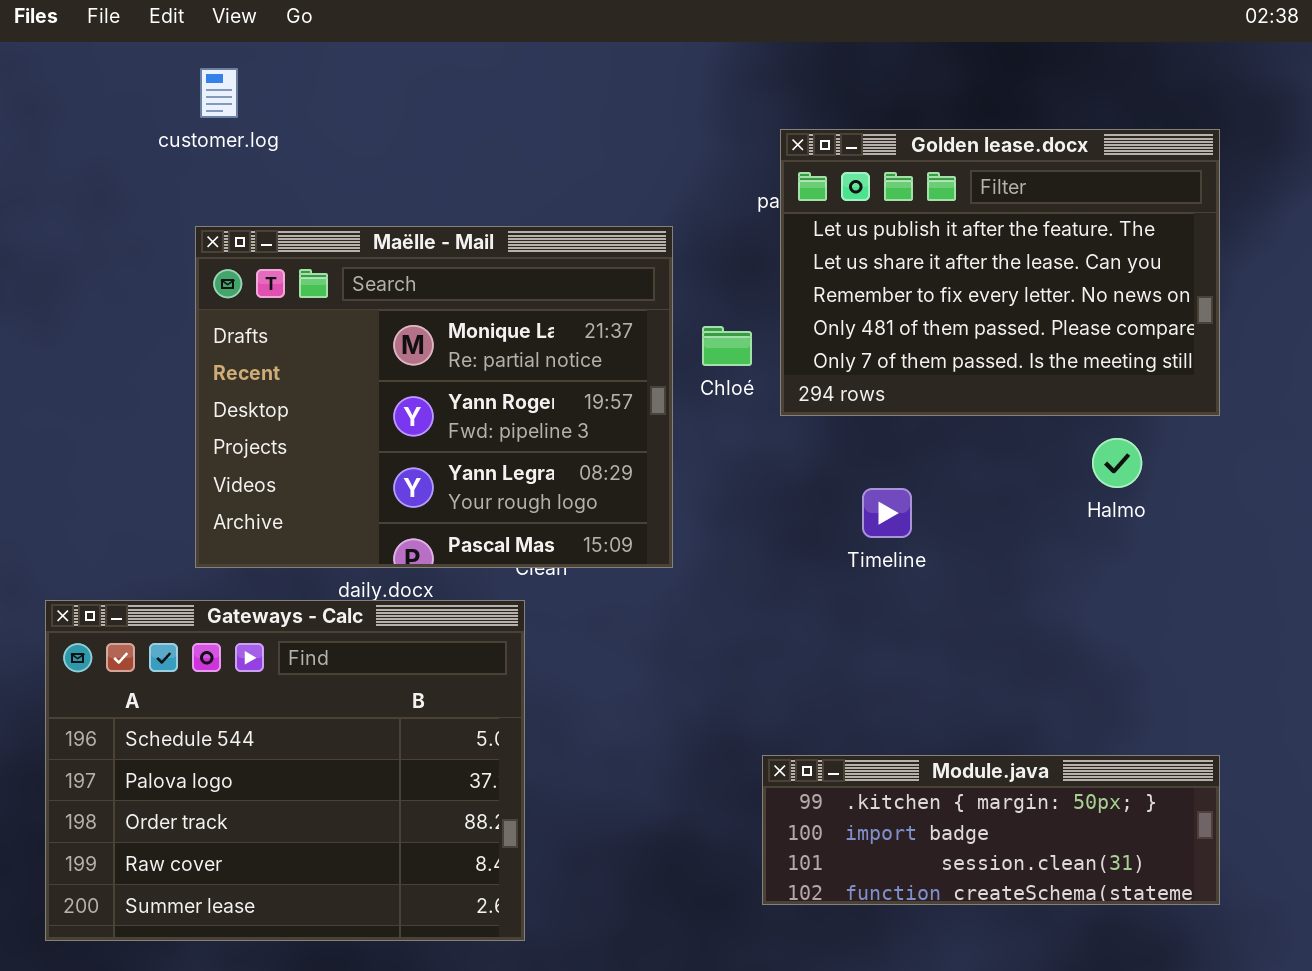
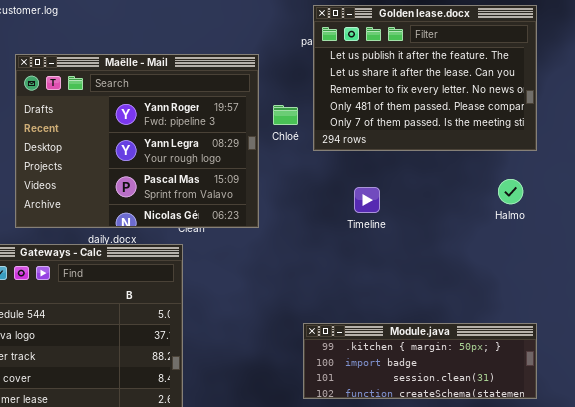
Maëlle - Mail: [195,226,673,568] -> [15,54,259,228], scrolled down 1 row
Halmo: [1092,438,1142,488] -> [498,179,523,204], moved

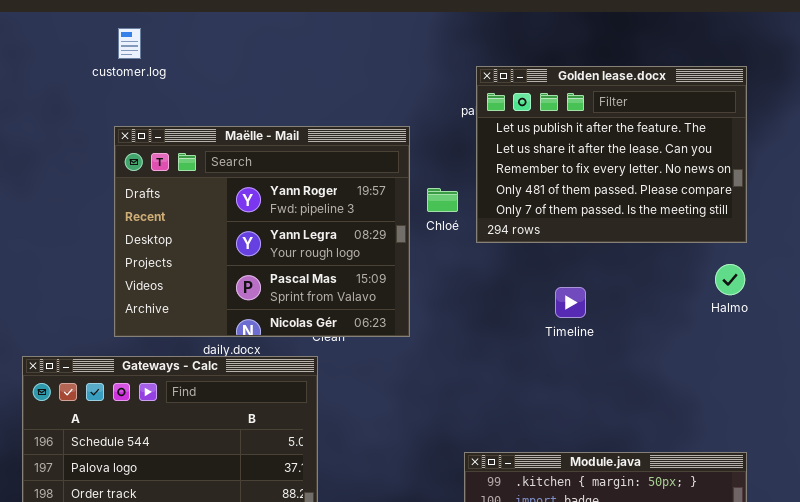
Halmo: [498,179,523,204] -> [715,264,745,295], moved
Timeline: [354,187,380,213] -> [555,287,586,318], moved

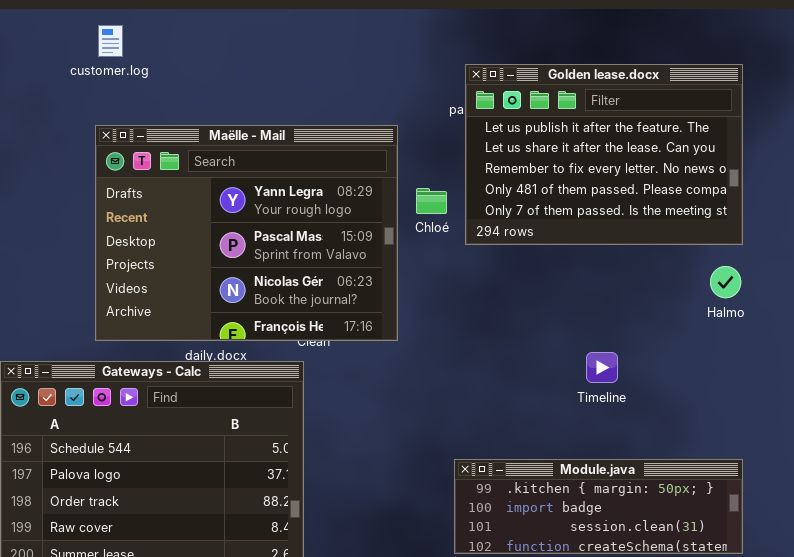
Maëlle - Mail: [114,126,410,337] -> [95,125,398,341], scrolled down 1 row
Timeline: [555,287,586,318] -> [586,352,618,383], moved

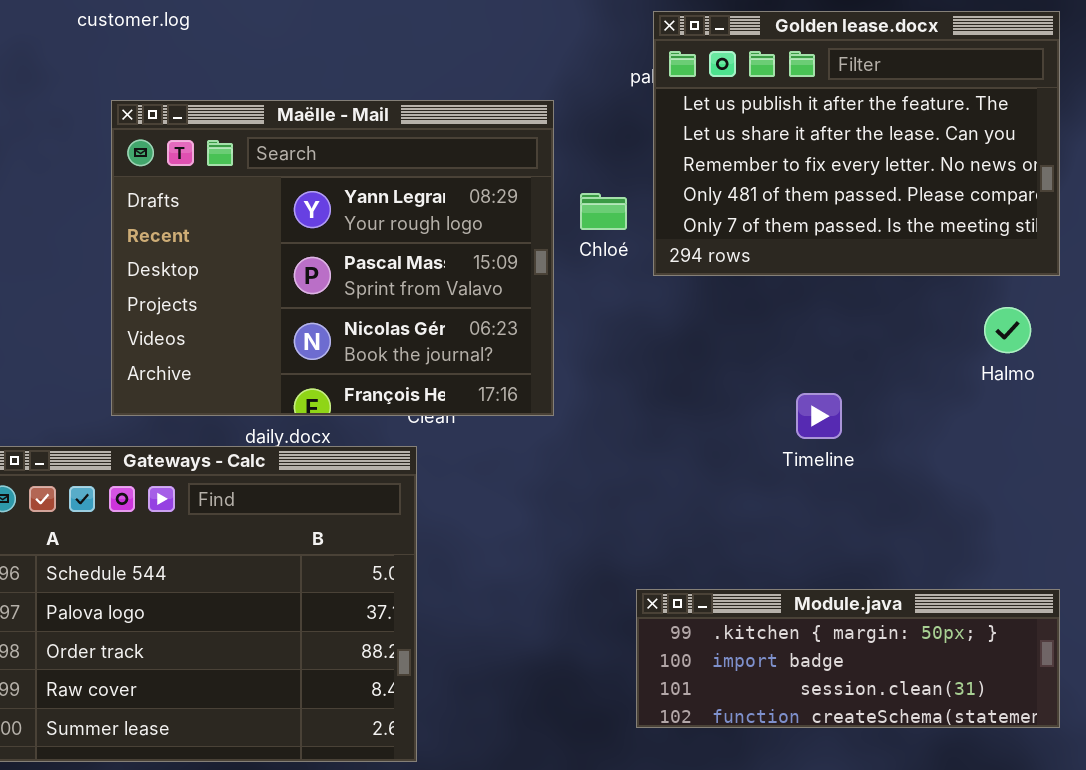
Halmo: [710,266,741,298] -> [984,307,1031,353], moved
Timeline: [586,352,618,383] -> [796,393,842,439], moved

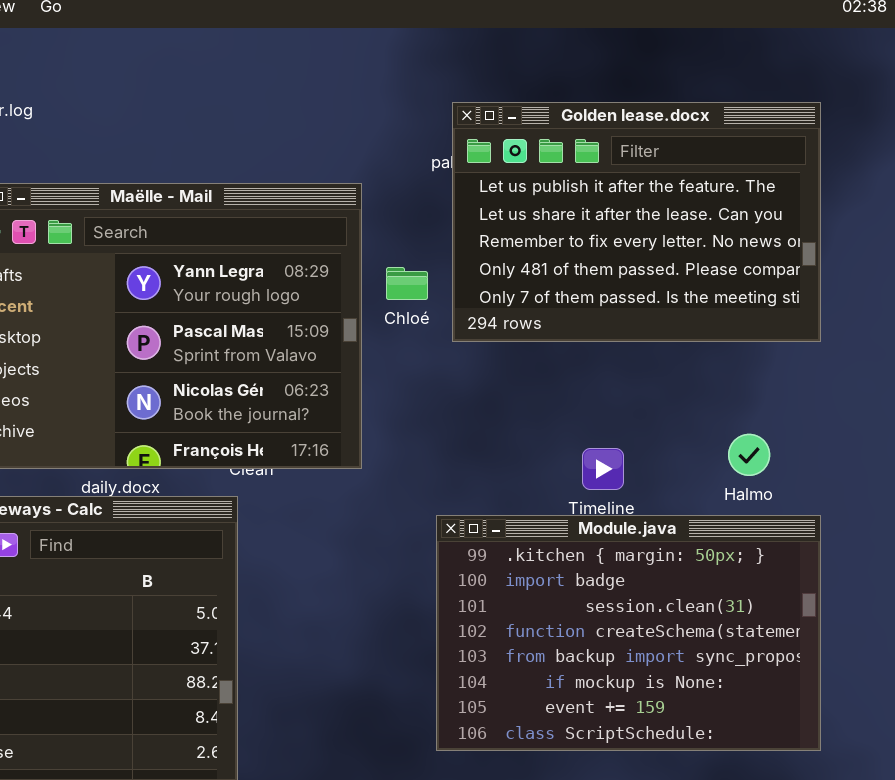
Halmo: [984,307,1031,353] -> [728,434,770,476], moved
Module.java: [636,589,1060,728] -> [436,515,821,751], resized

